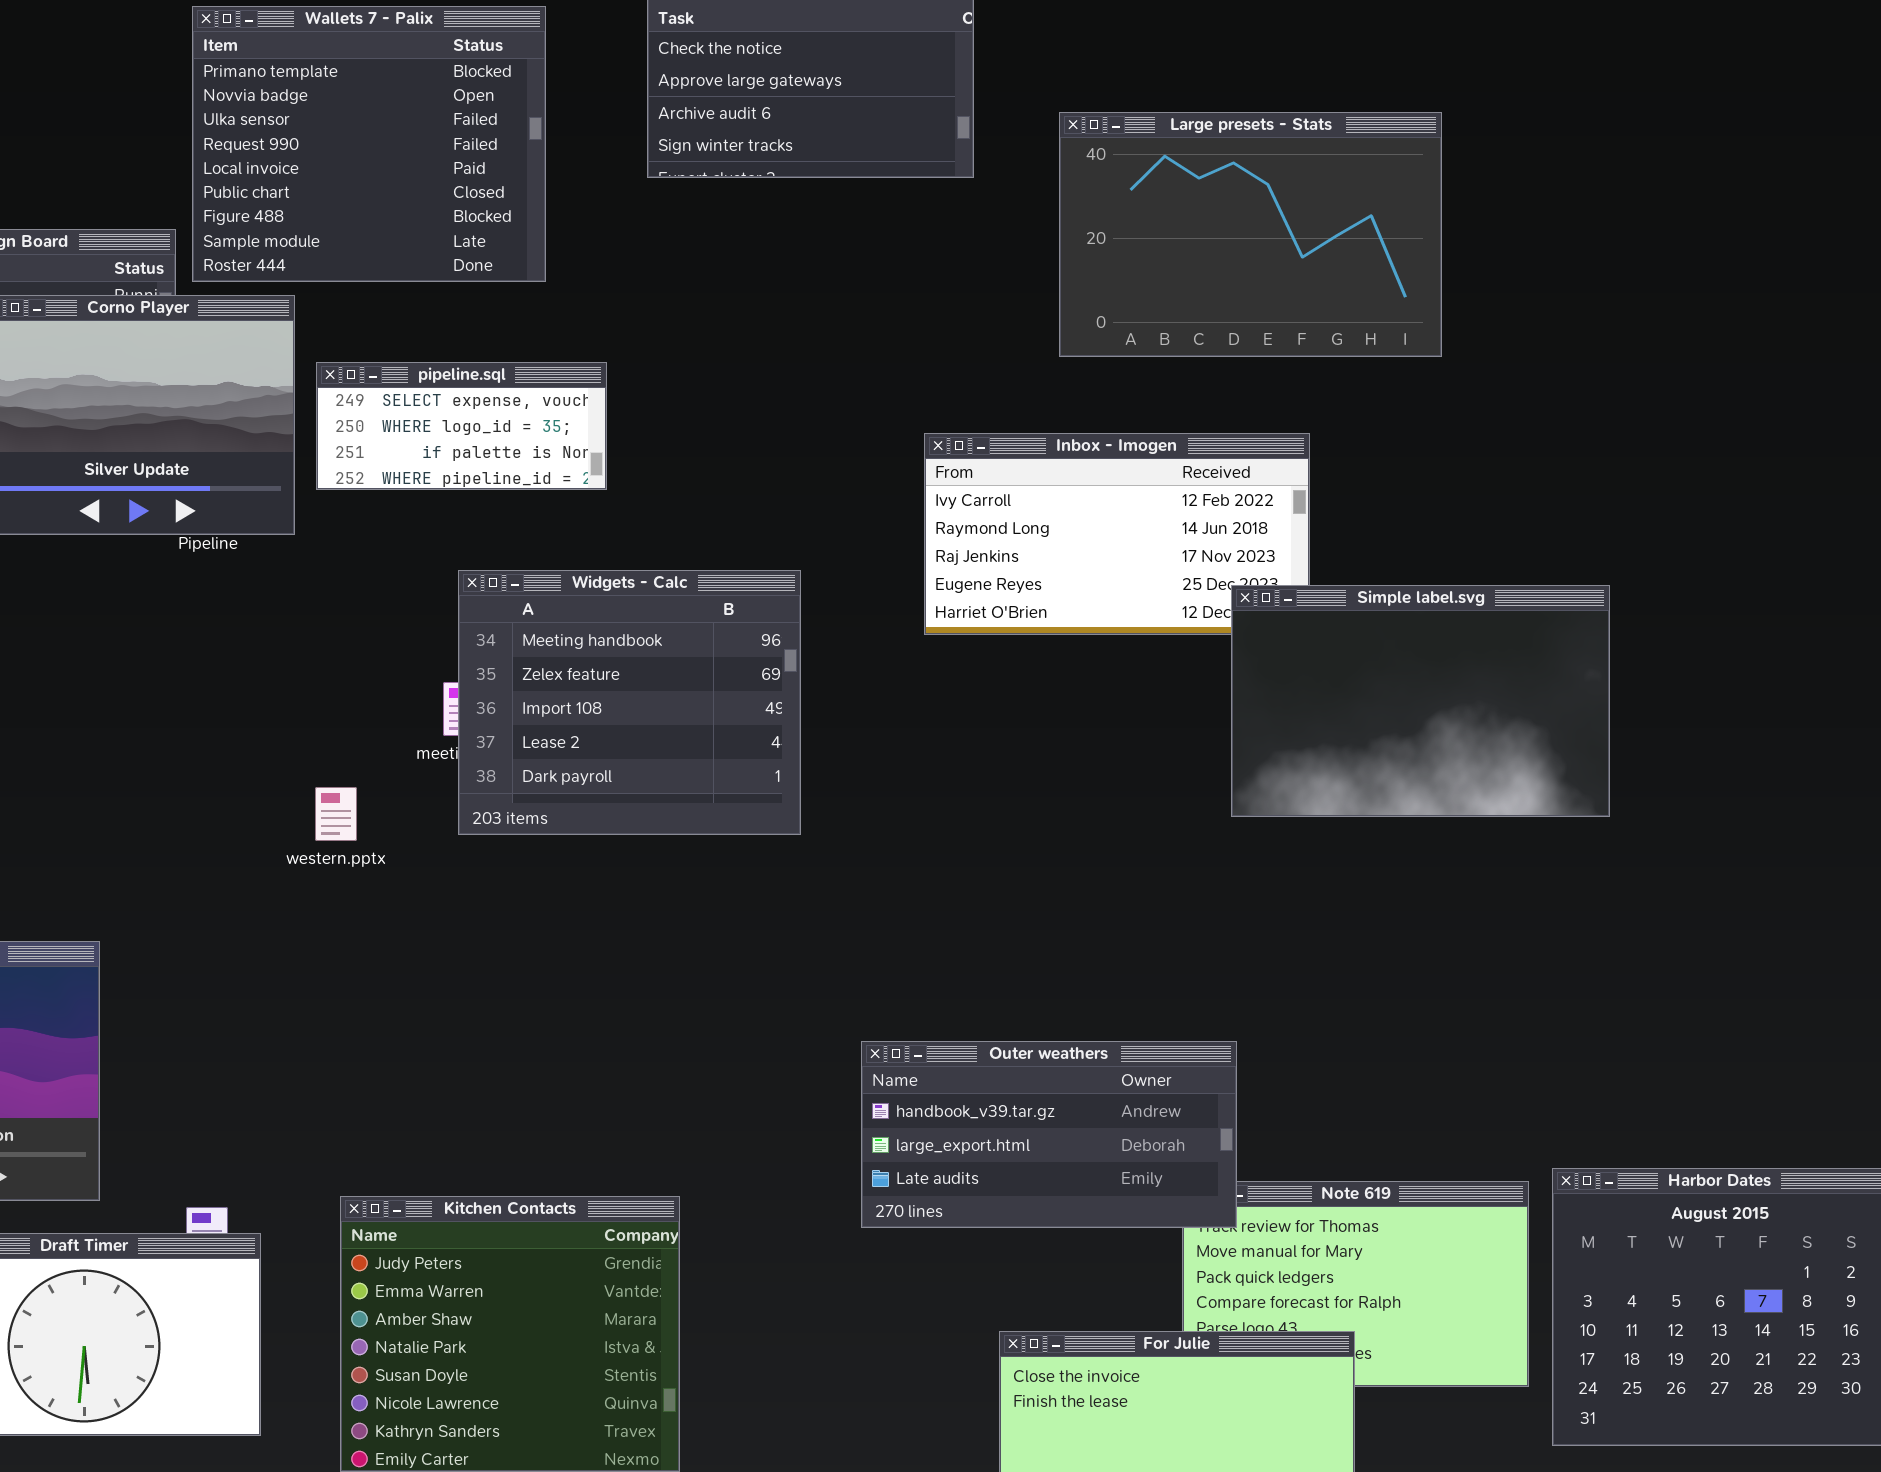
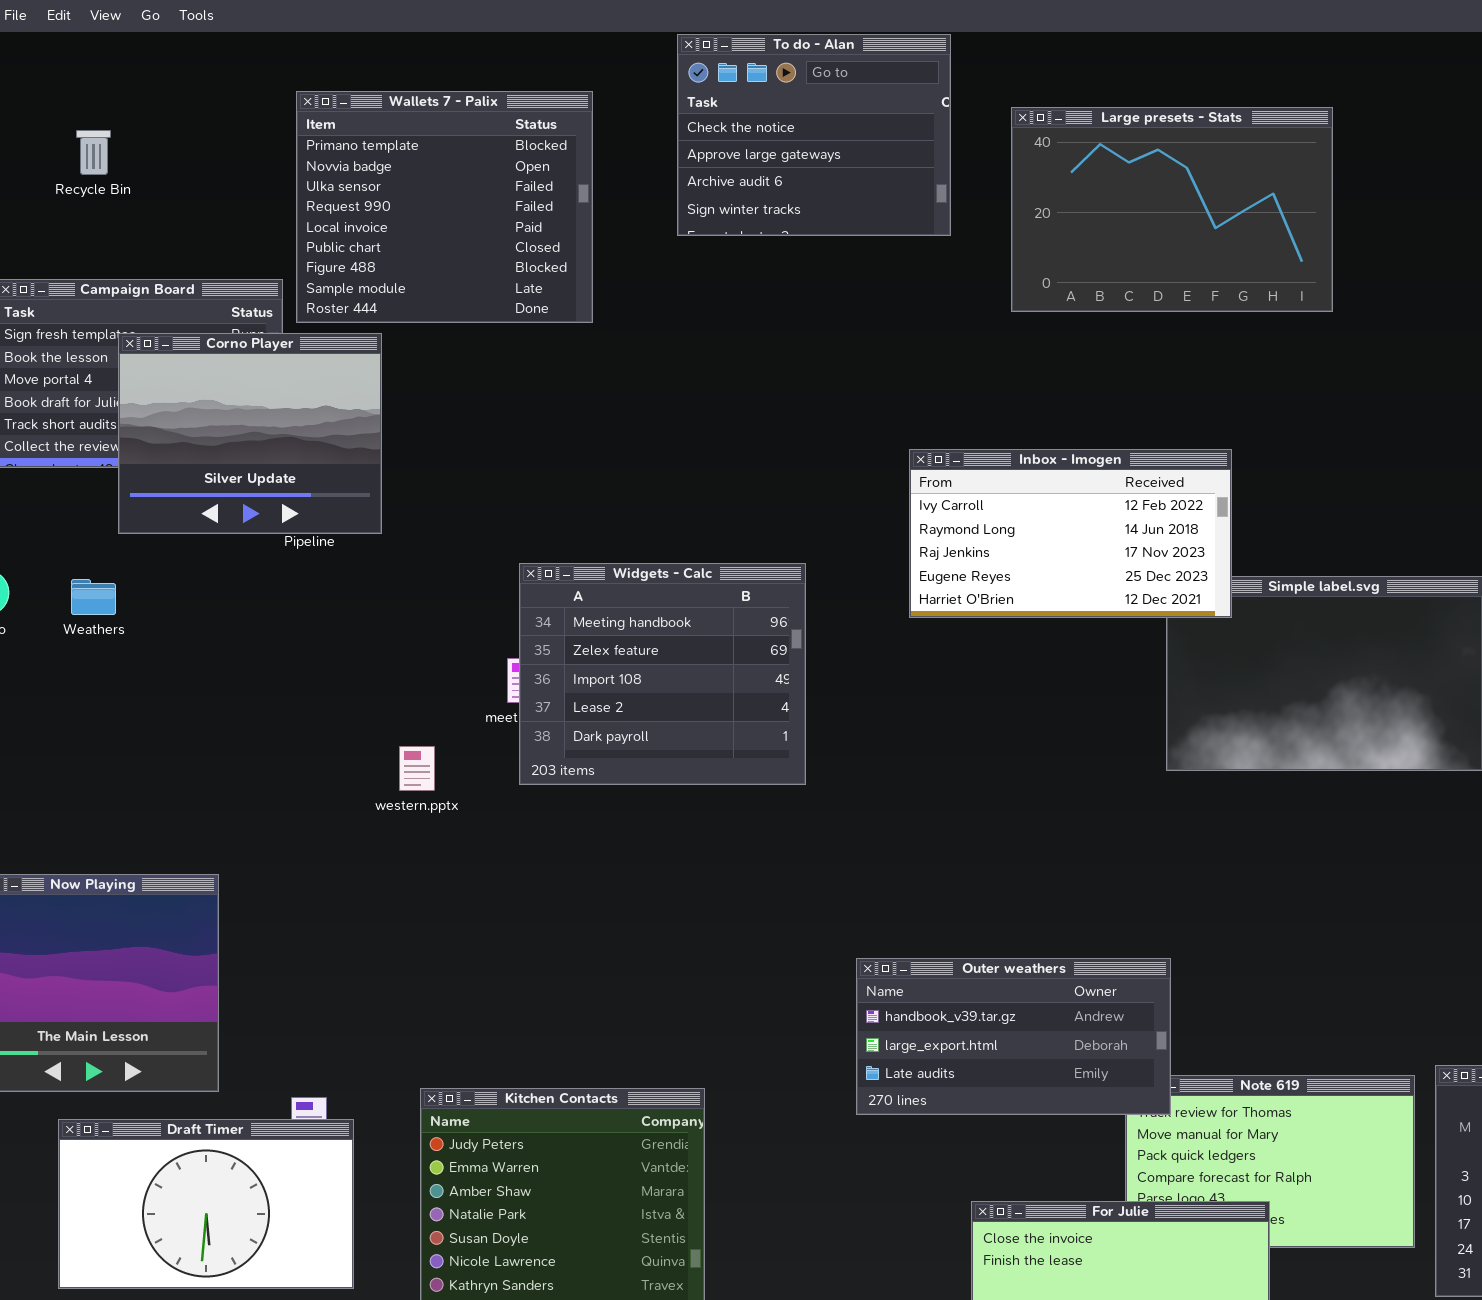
Large presets - Stats: [1059,112,1442,357] -> [1011,107,1333,312], moved
pipeline.sql: [316,362,607,490] -> none, closed
Inbox - Imogen: [924,433,1310,635] -> [909,449,1232,618], raised

